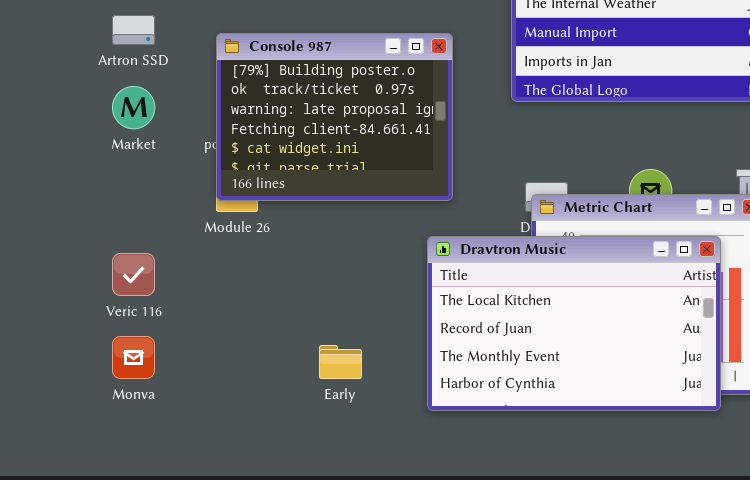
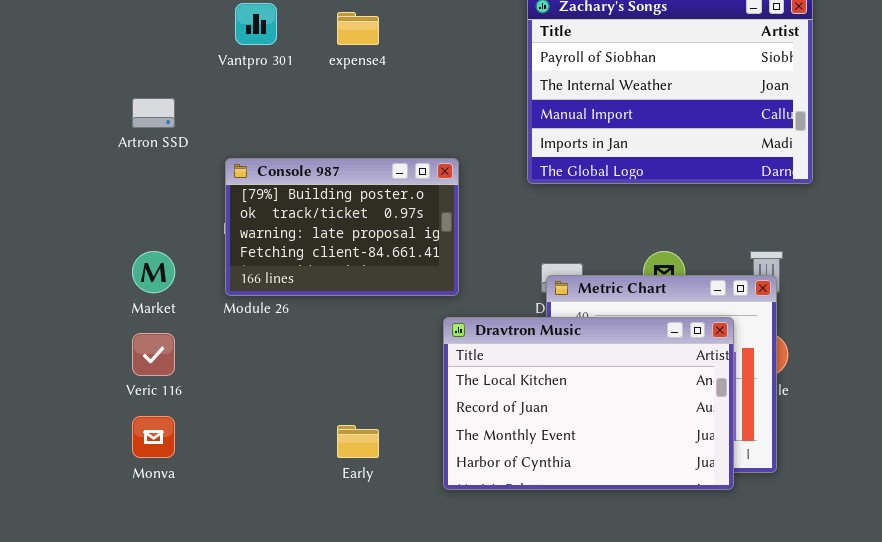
Console 987: [216,33,453,201] -> [225,158,459,296], moved, resized
Market: [112,86,155,129] -> [132,251,175,293], moved

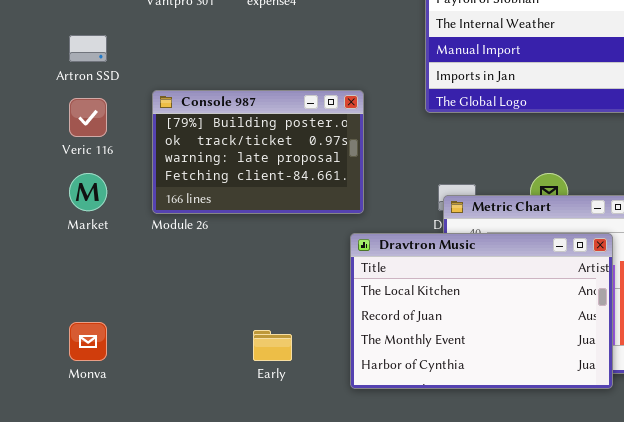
Veric 116: [132,333,175,376] -> [69,98,107,137], moved

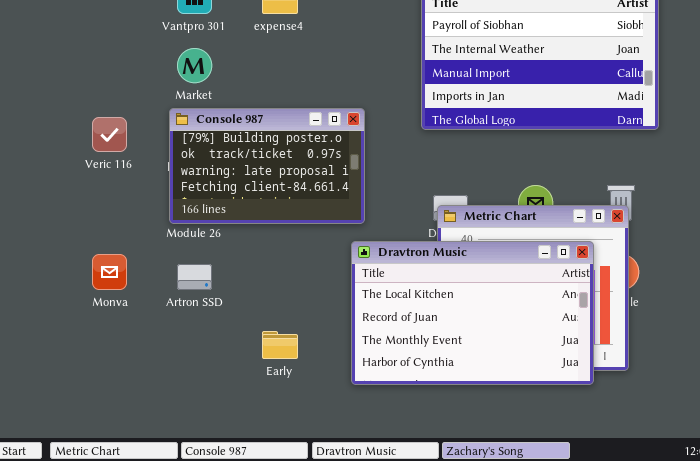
Artron SSD: [69,35,107,62] -> [177,264,212,290], moved
Market: [69,173,107,211] -> [177,48,212,83], moved
Monva: [69,322,107,361] -> [92,254,127,290], moved

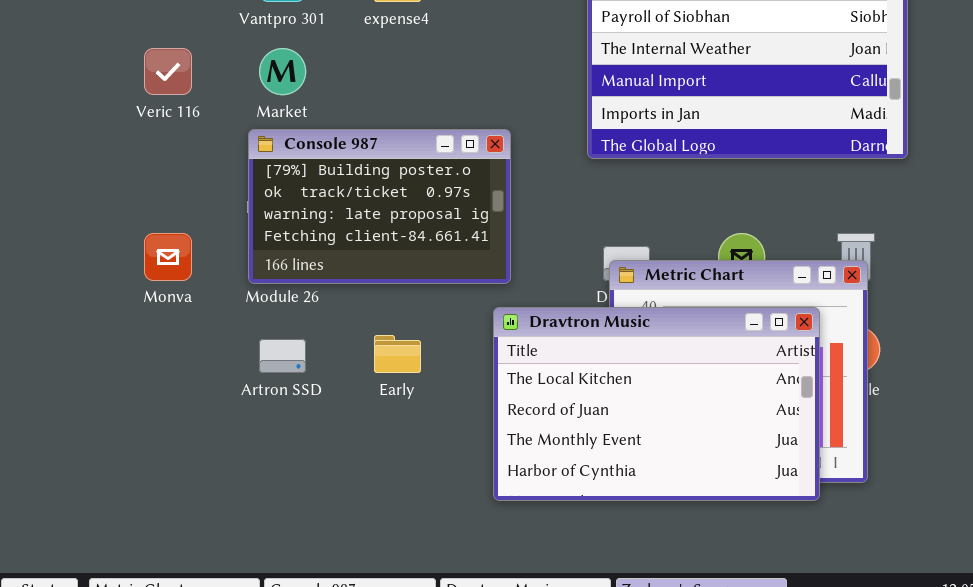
Veric 116: [92,117,127,152] -> [144,48,192,95], moved
Monva: [92,254,127,290] -> [144,233,192,281], moved
Early: [262,331,298,359] -> [374,335,421,373], moved

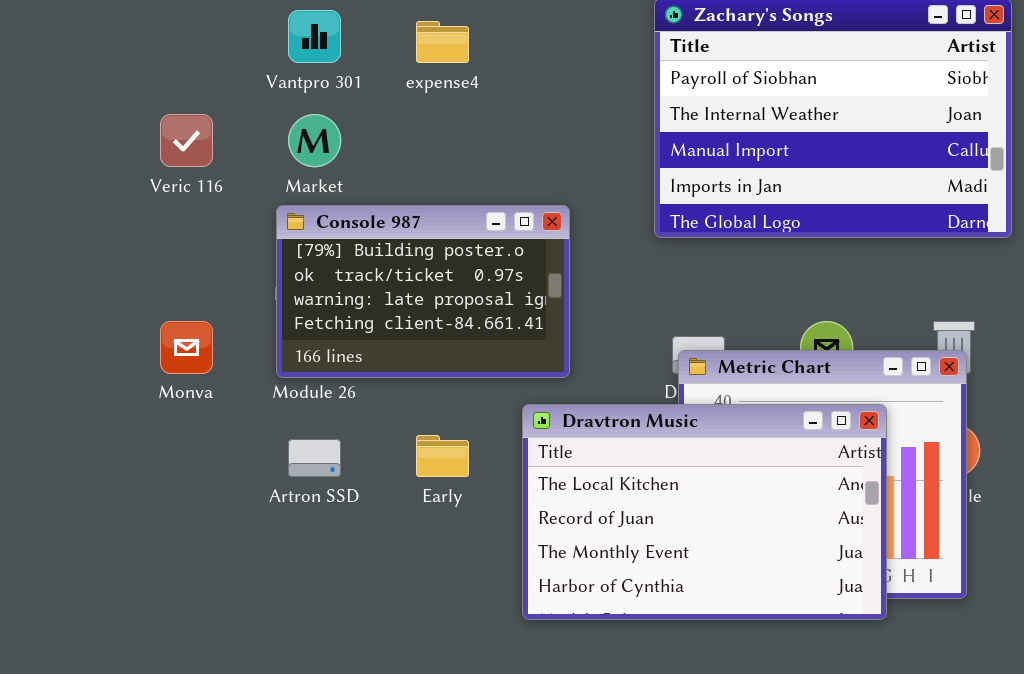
Dravtron Music: [493,307,820,501] -> [522,404,887,620], moved

